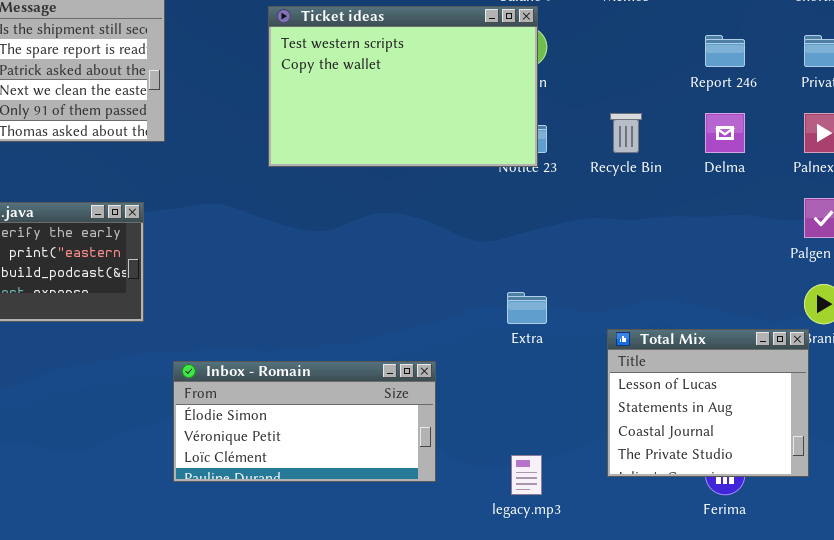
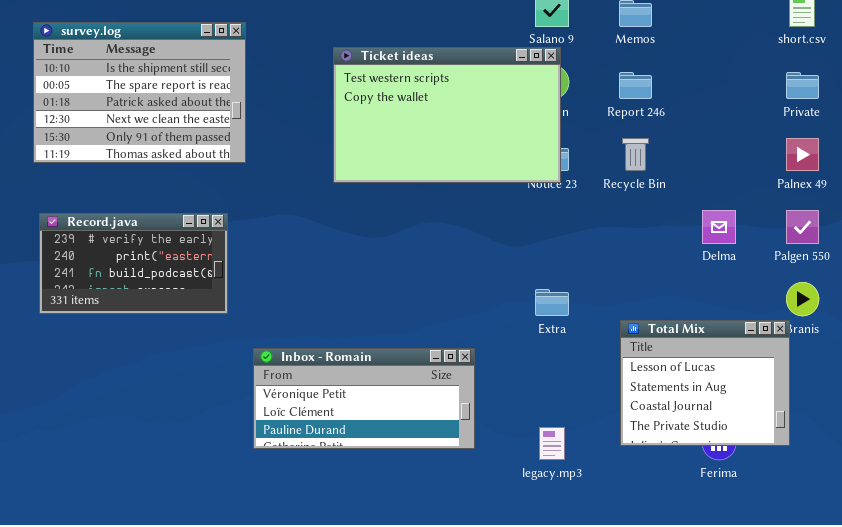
Report 246: [705,35,745,67] -> [619,72,652,99], moved
Delma: [705,113,745,153] -> [702,210,736,244], moved
Inbox - Romain: [173,361,436,482] -> [253,348,475,449], scrolled down 1 row

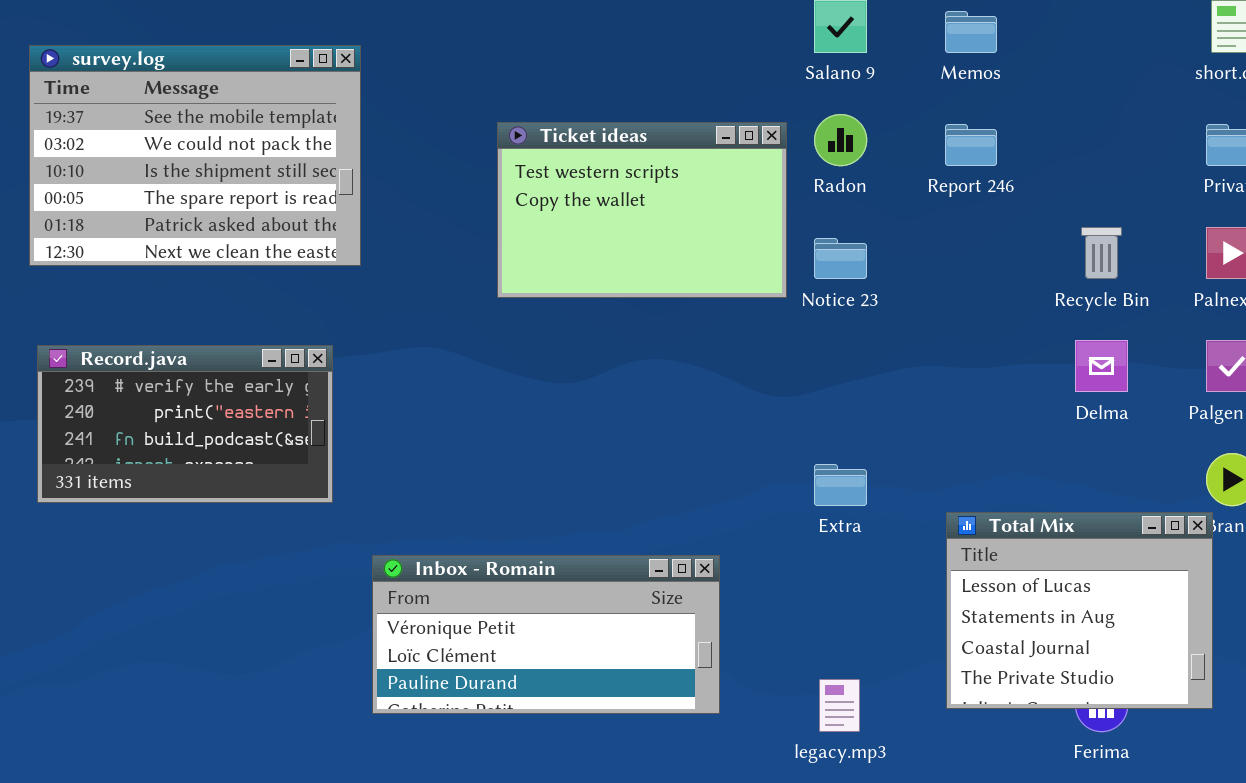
survey.log: [33,22,246,163] -> [29,45,361,266], scrolled up 2 rows
Ticket ideas: [333,47,561,183] -> [497,122,787,298], resized
Recycle Bin: [622,138,649,171] -> [1081,227,1122,279], moved

